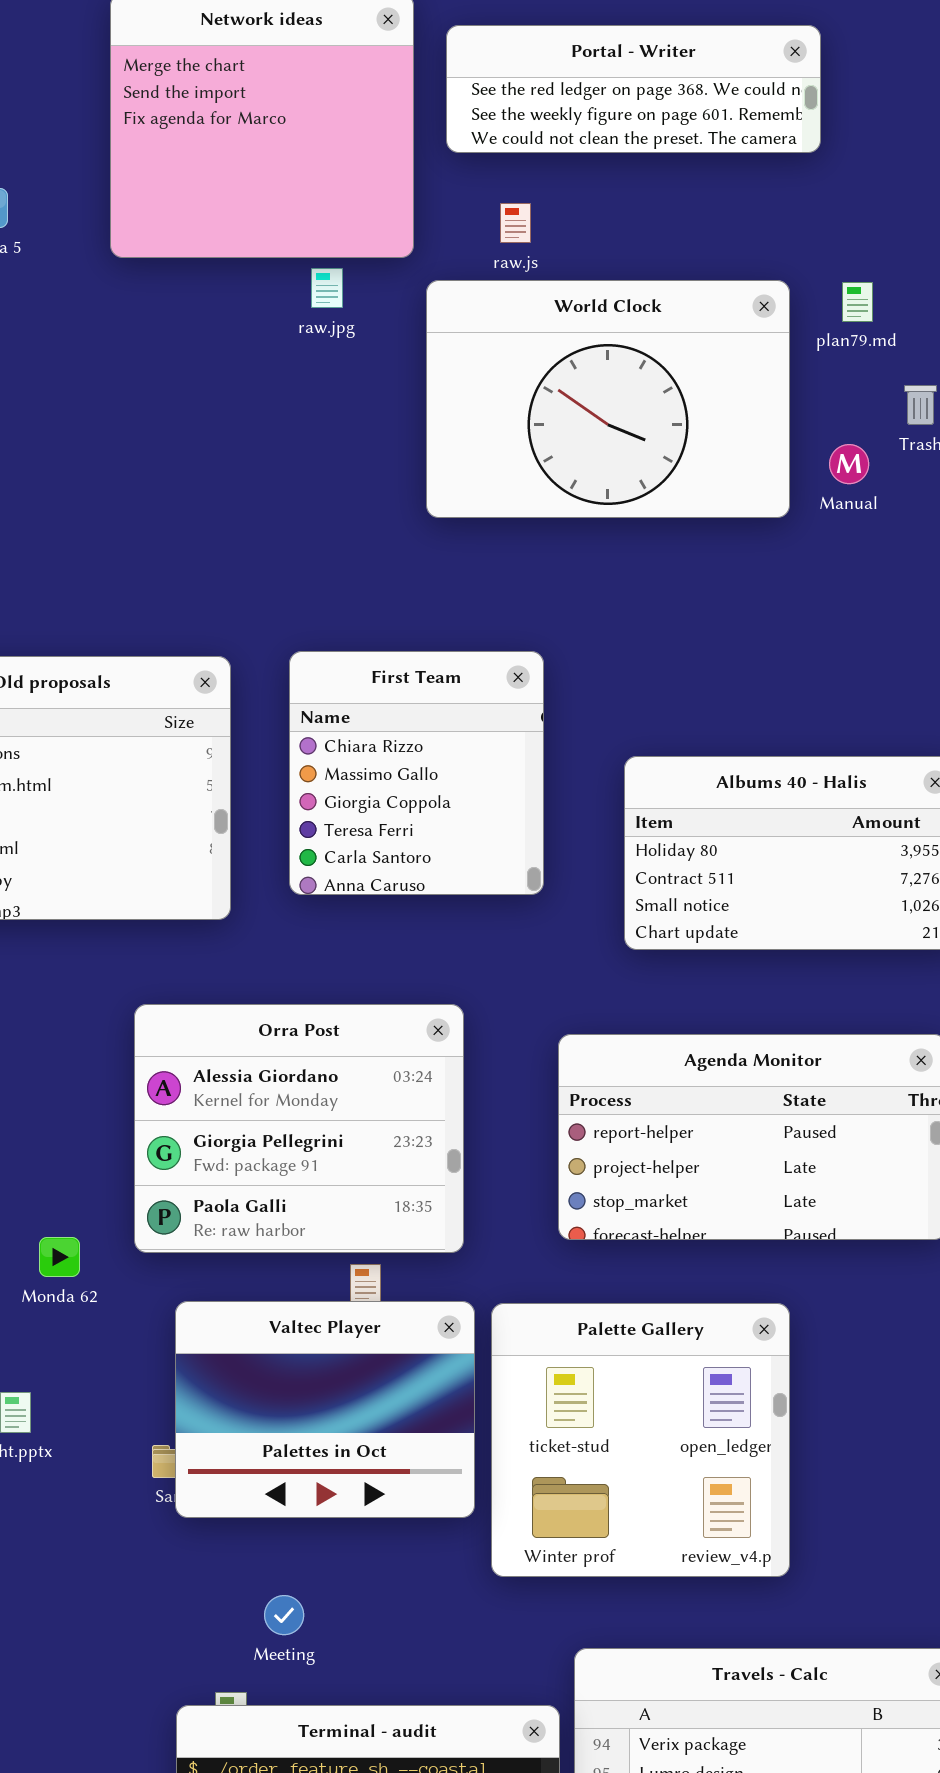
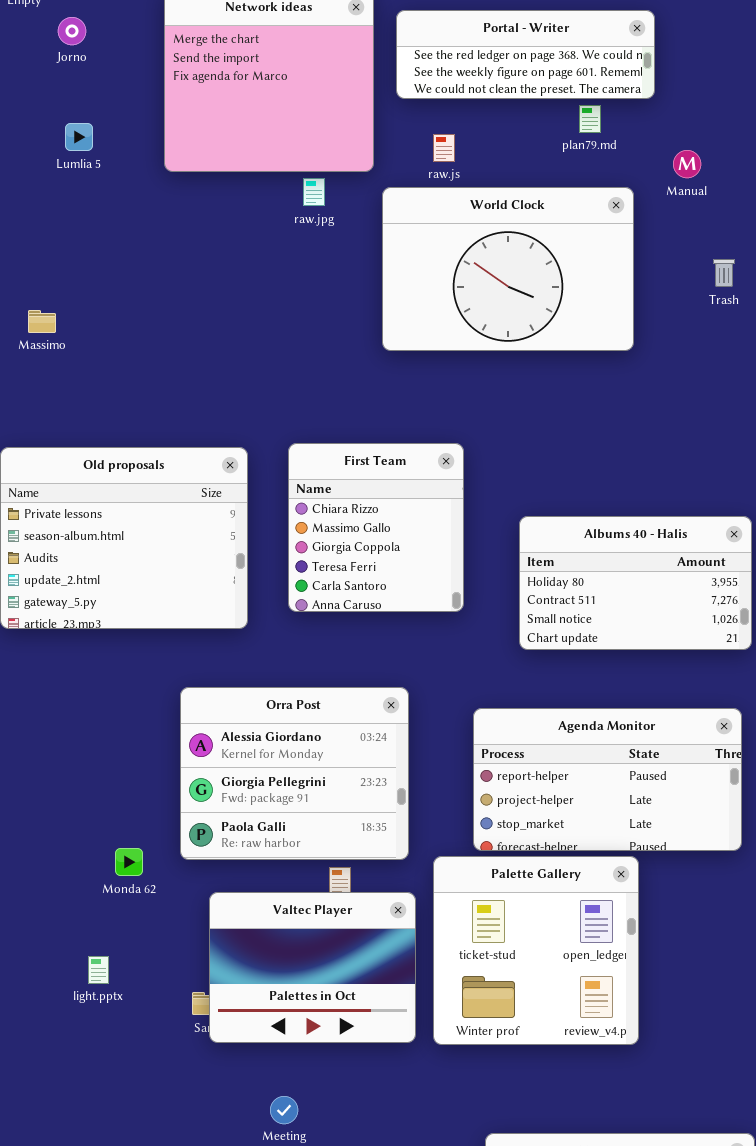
plan79.md: [842,282,873,322] -> [579,105,601,133], moved
Manual: [829,444,869,484] -> [673,150,701,178], moved
Palette Gallery: [491,1303,790,1577] -> [433,856,639,1045], moved

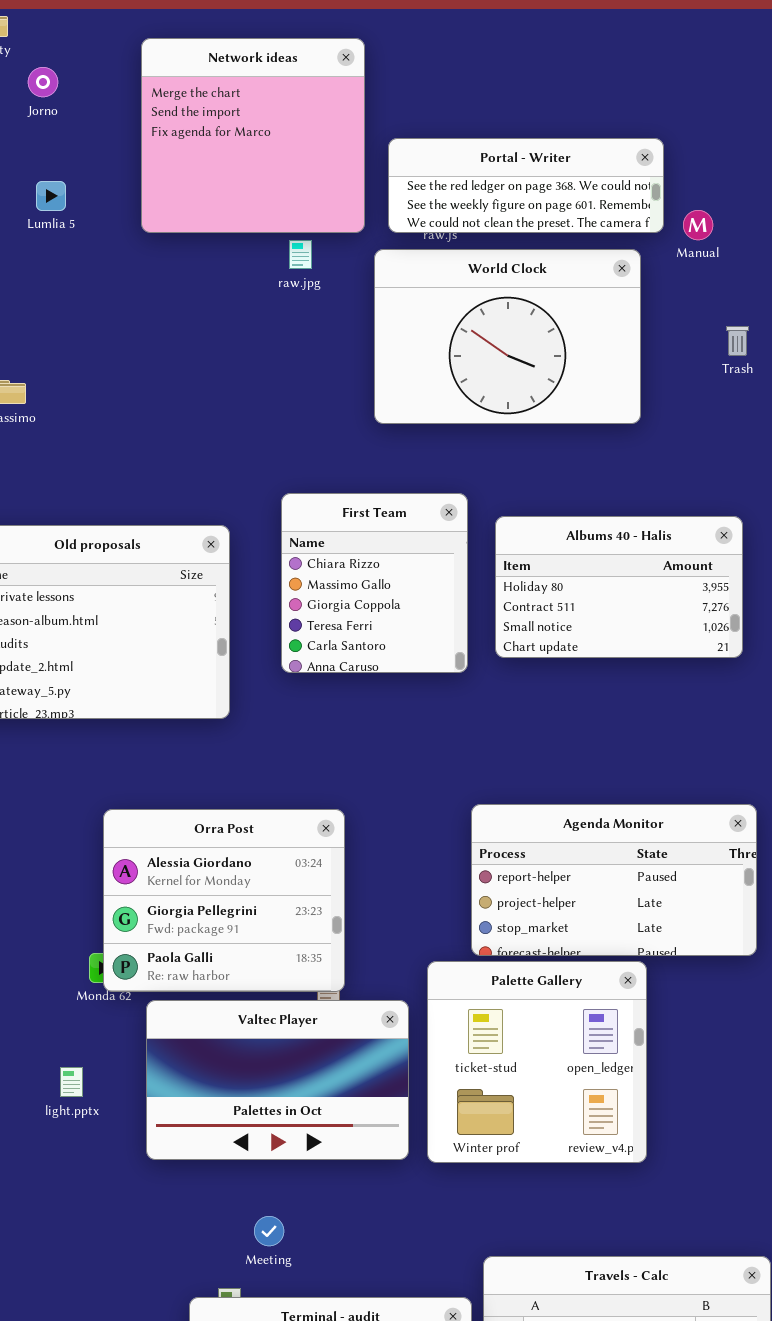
Portal - Writer: [396,10,655,99] -> [388,138,664,233], moved
First Team: [288,443,464,612] -> [281,493,468,673], moved
Albums 40 - Halis: [519,516,752,650] -> [495,516,743,658], moved
Orra Post: [180,687,409,860] -> [103,809,345,992], moved
Valtec Player: [209,892,416,1043] -> [146,1000,409,1160], resized

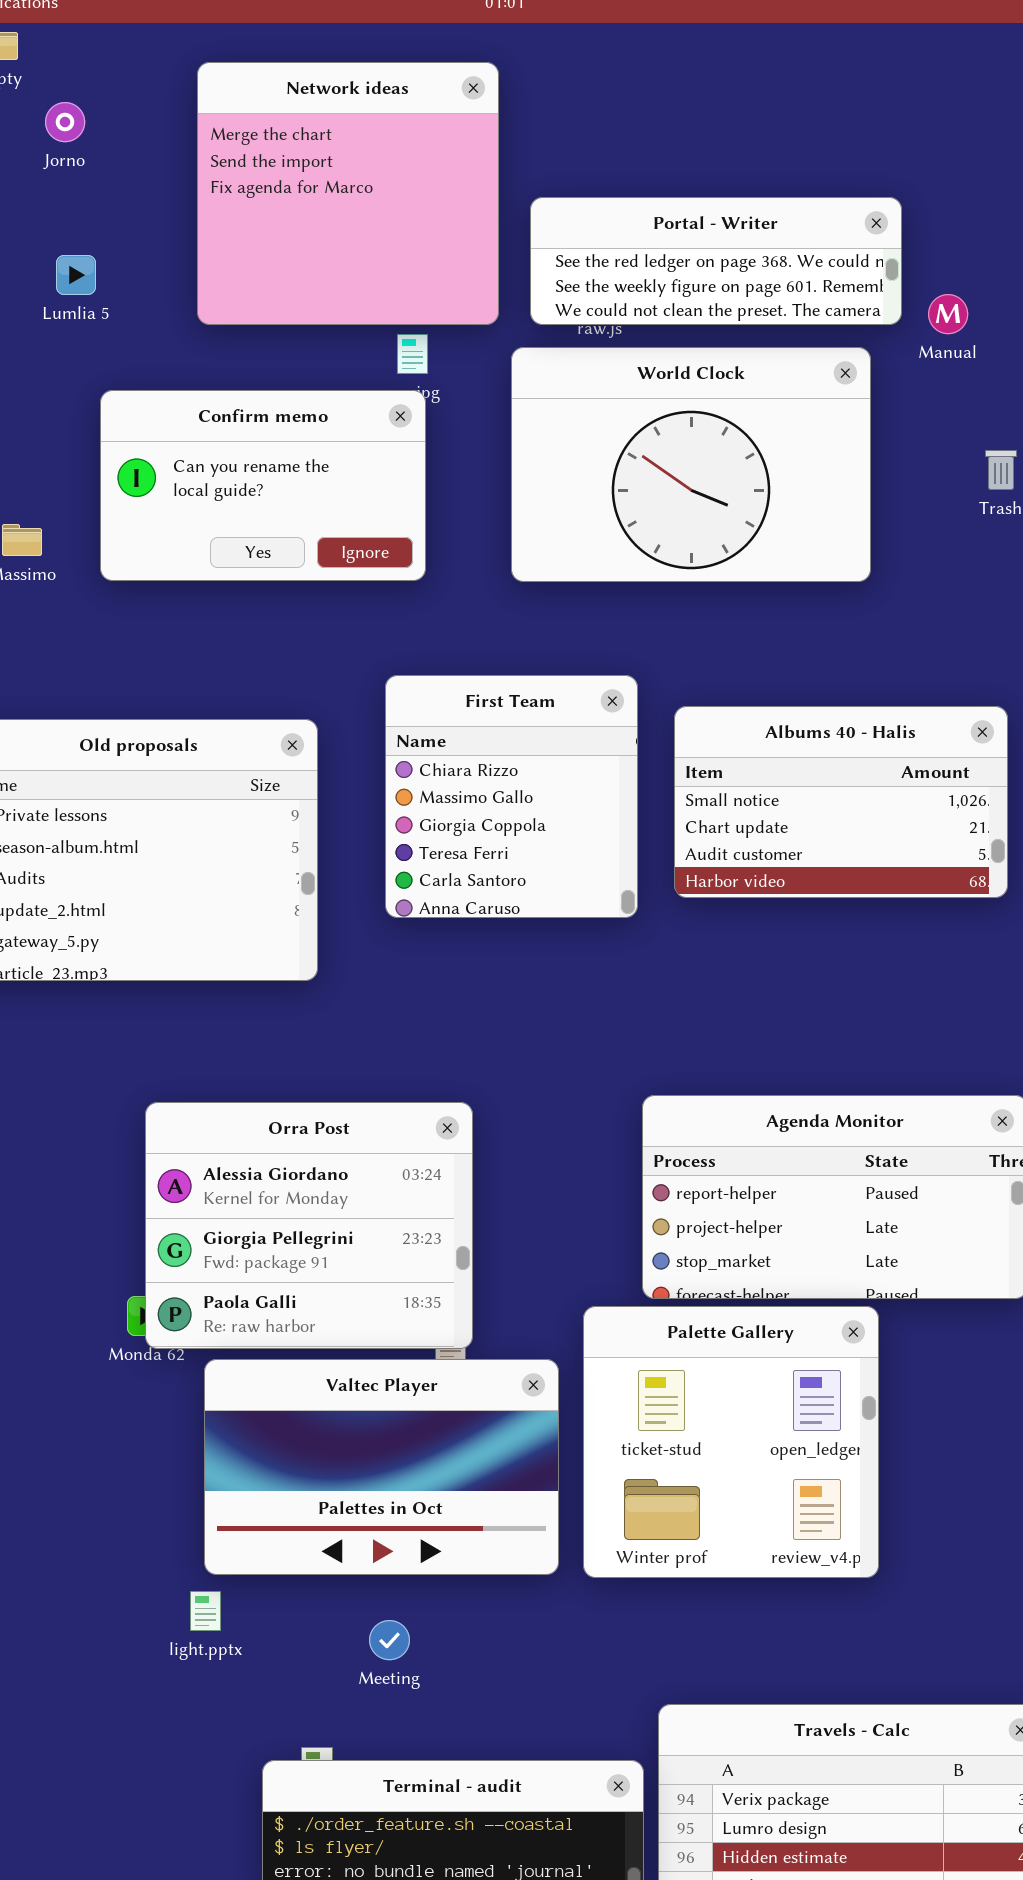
Confirm memo: none -> [100,390,426,581], opened
Albums 40 - Halis: [495,516,743,658] -> [674,706,1008,898], scrolled down 2 rows
light.pptx: [60,1067,83,1097] -> [190,1591,221,1631], moved
Meeting: [254,1216,284,1246] -> [369,1620,410,1660], moved

